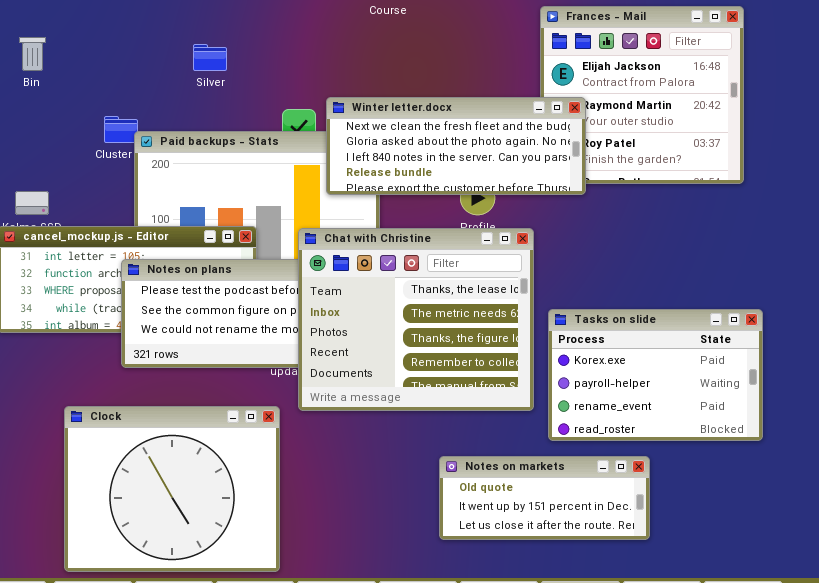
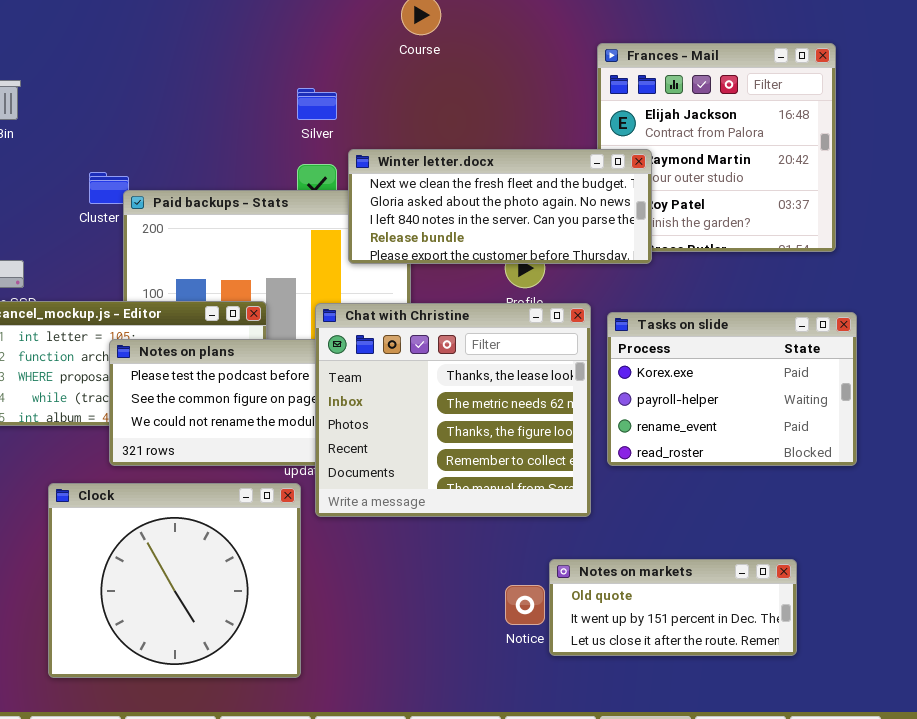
Silver: [193,44,227,71] -> [297,88,337,120], moved
Tasks on slide: [548,309,763,441] -> [607,312,857,466], moved
Clock: [64,406,280,572] -> [48,483,301,678], moved
Notes on markets: [439,456,650,540] -> [549,559,797,656], moved

